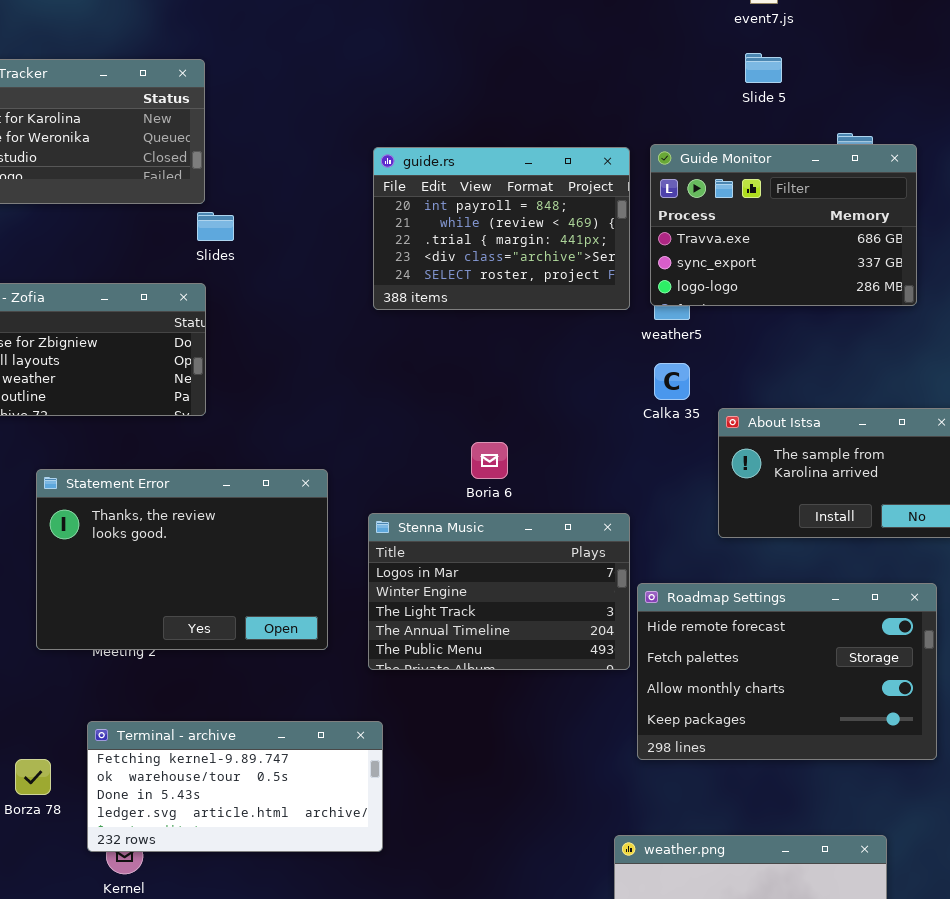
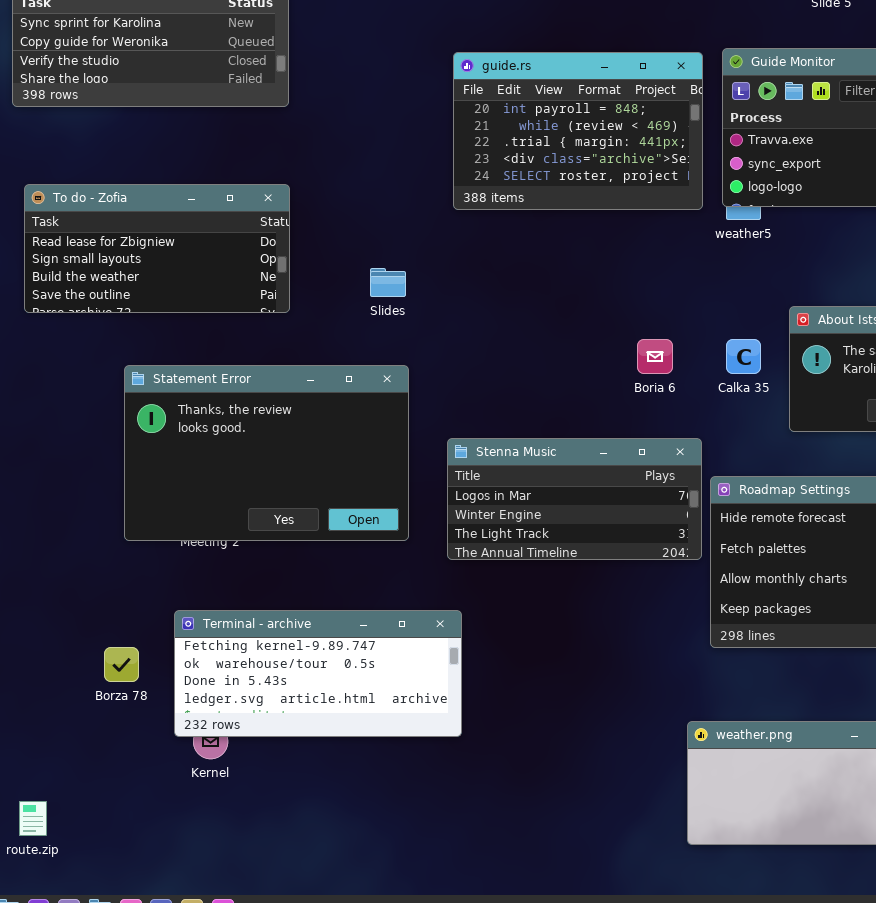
Slides: [197,212,234,241] -> [370,268,406,297], moved
Calka 35: [654,363,690,400] -> [726,339,761,374], moved
Boria 6: [471,442,508,479] -> [637,339,673,374], moved
Stenna Music: [368,513,630,670] -> [447,438,702,560], resized

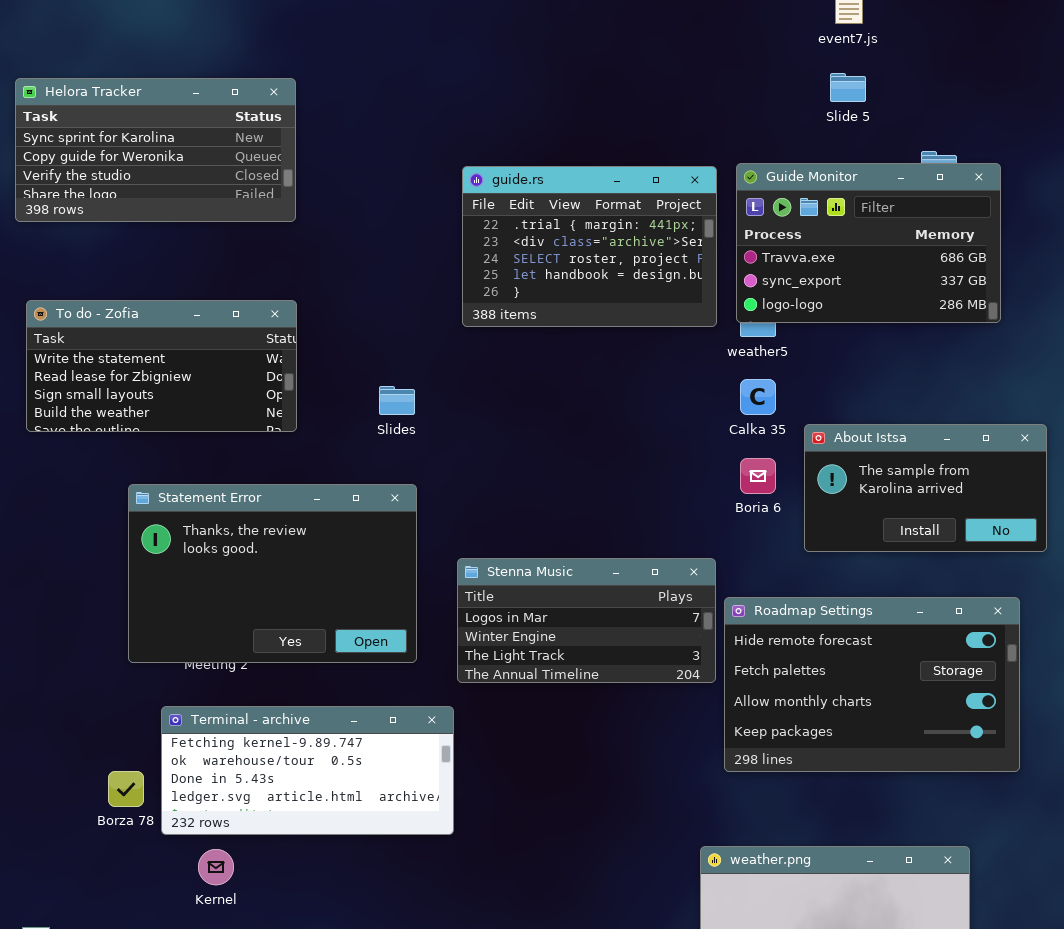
guide.rs: [453,52,703,210] -> [462,166,717,327], scrolled down 2 rows
To do - Zofia: [24,184,290,313] -> [26,300,297,432], scrolled up 1 row
Boria 6: [637,339,673,374] -> [740,458,776,494], moved
Calka 35: [726,339,761,374] -> [740,379,776,415], moved
Terminal - archive: [174,610,462,737] -> [161,706,454,835], moved

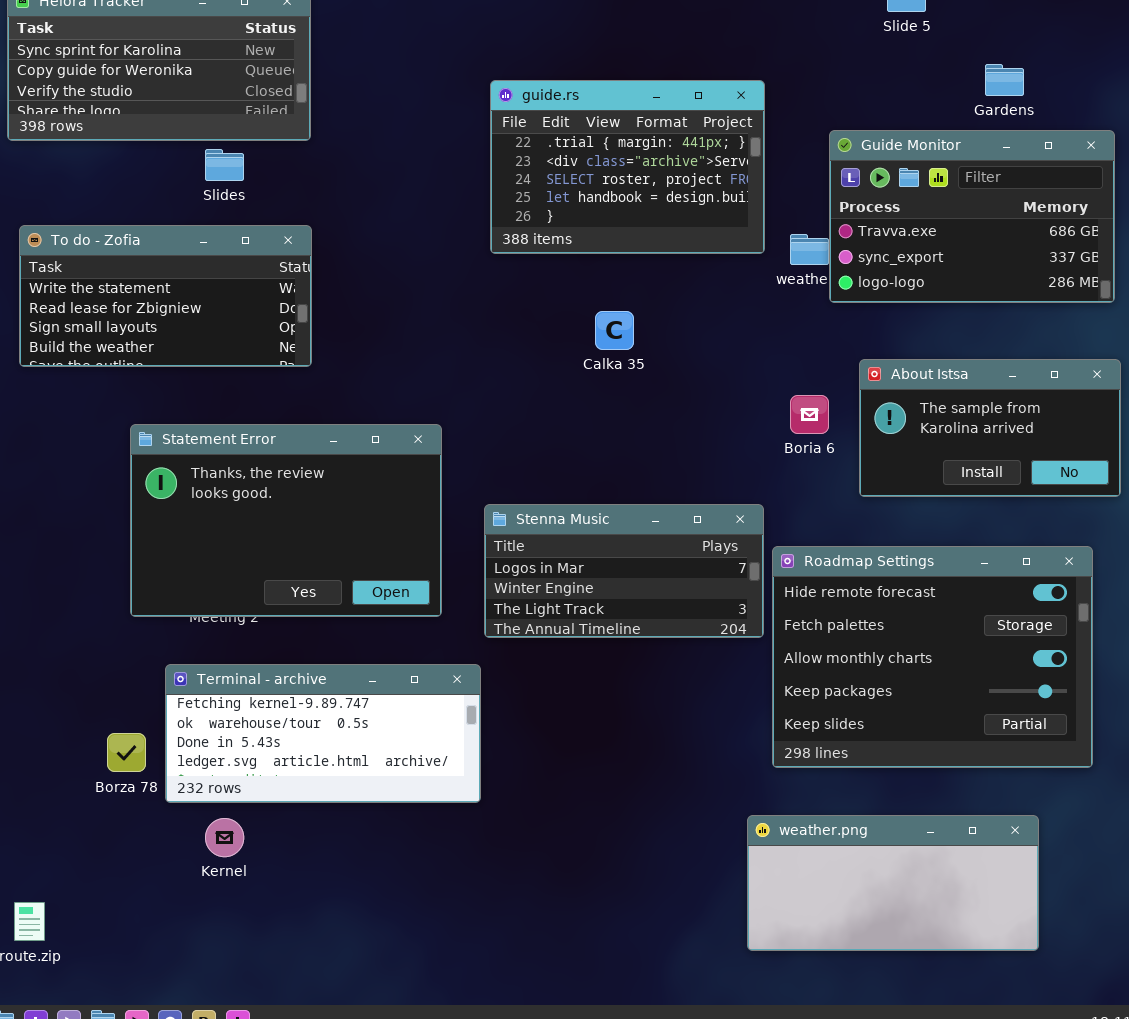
Guide Monitor: [736,163,1001,323] -> [829,130,1115,303], moved
Calka 35: [740,379,776,415] -> [595,311,634,350], moved
Slides: [379,386,415,415] -> [205,149,244,181], moved
Roadmap Settings: [724,597,1020,772] -> [772,546,1093,768], resized

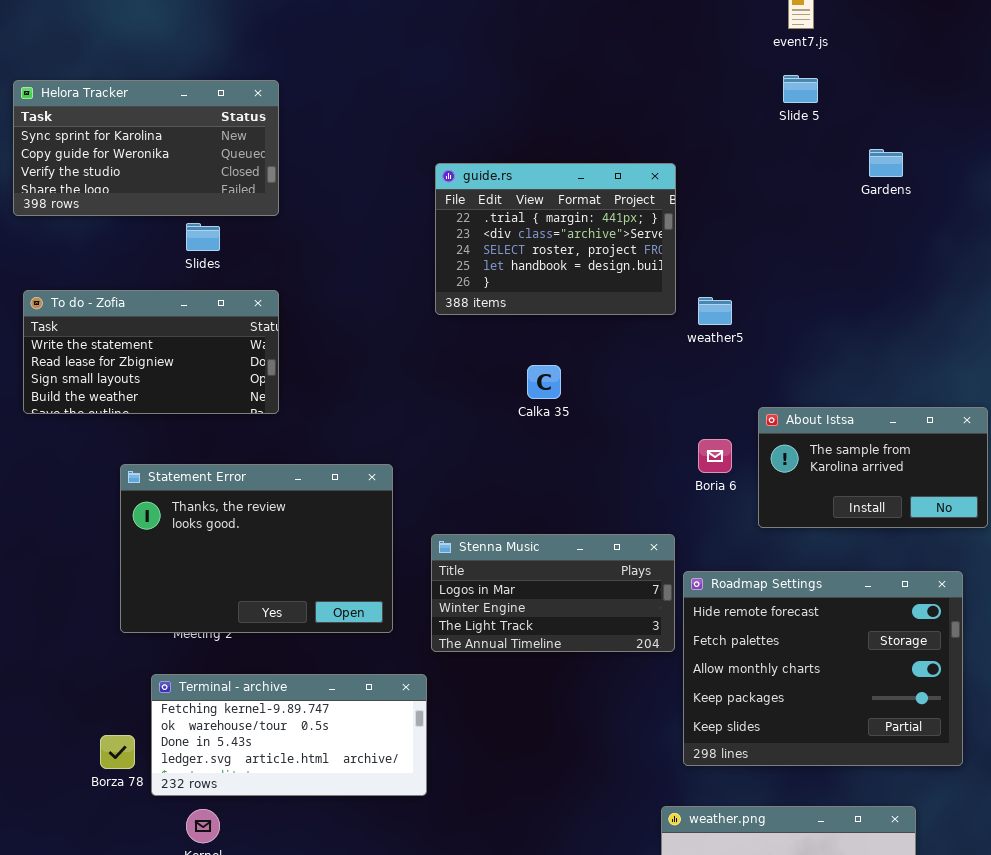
Guide Monitor: [829,130,1115,303] -> none, closed

